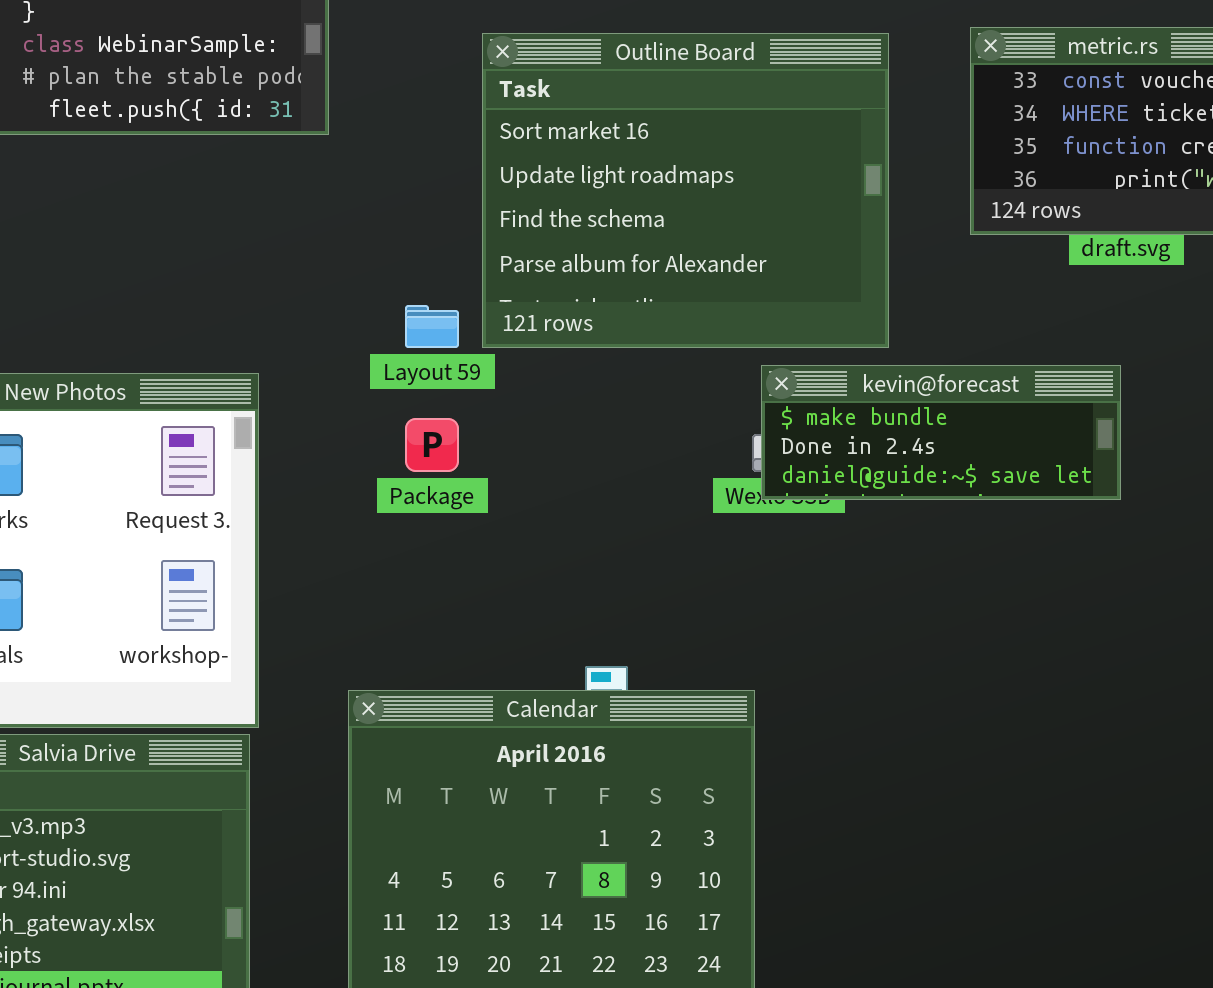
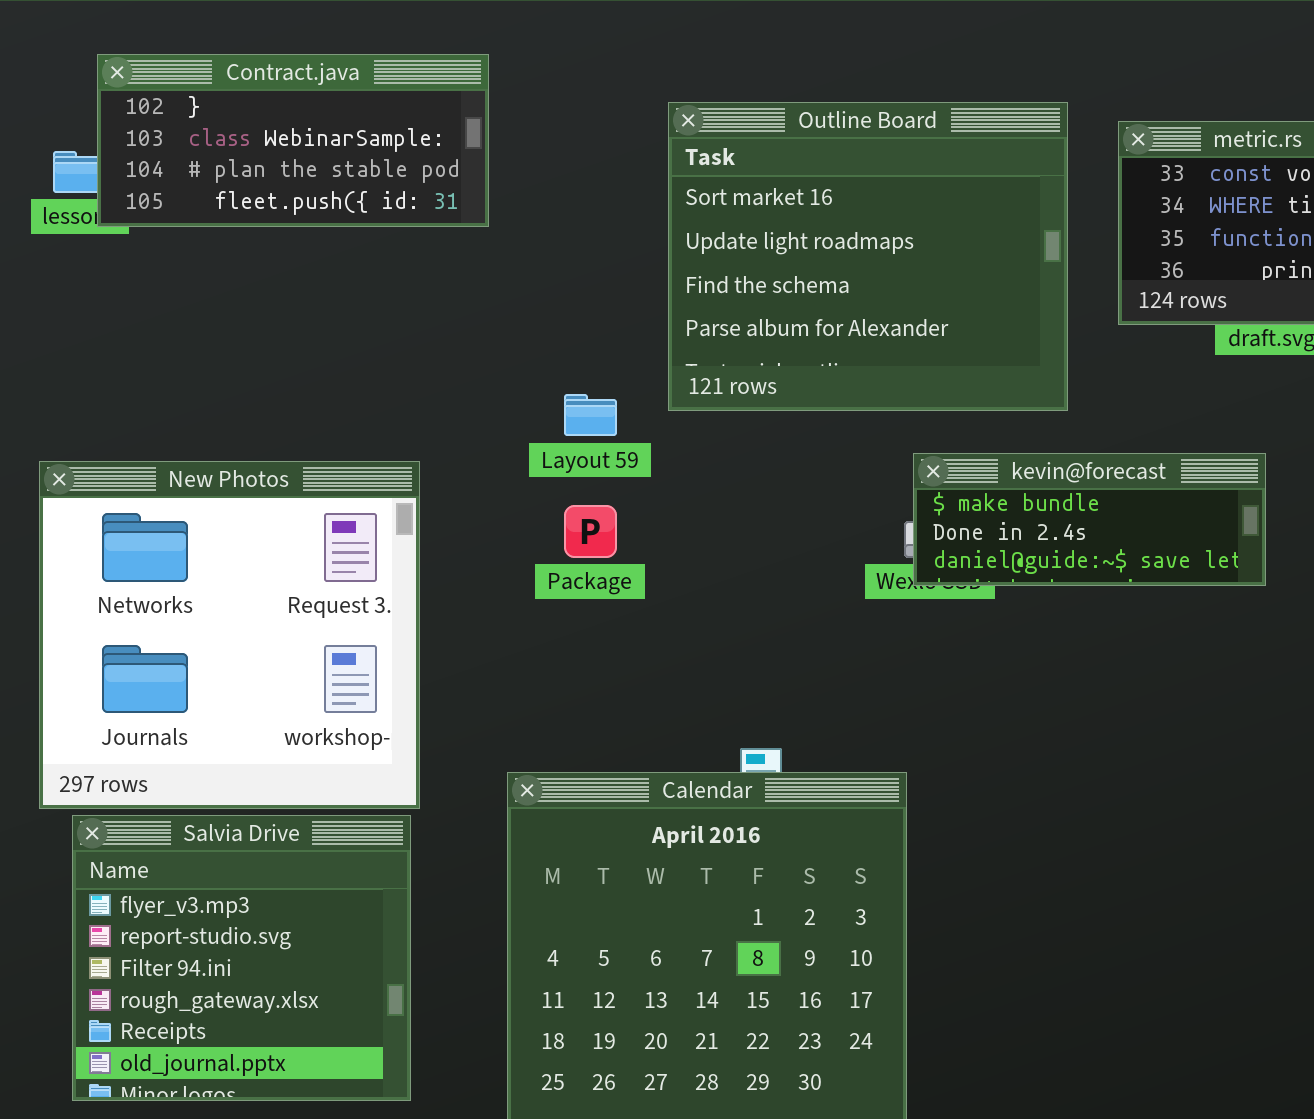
Outline Board: [482,33,889,348] -> [668,102,1068,411], moved

